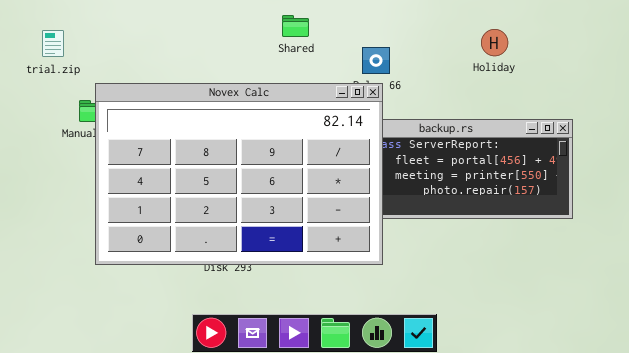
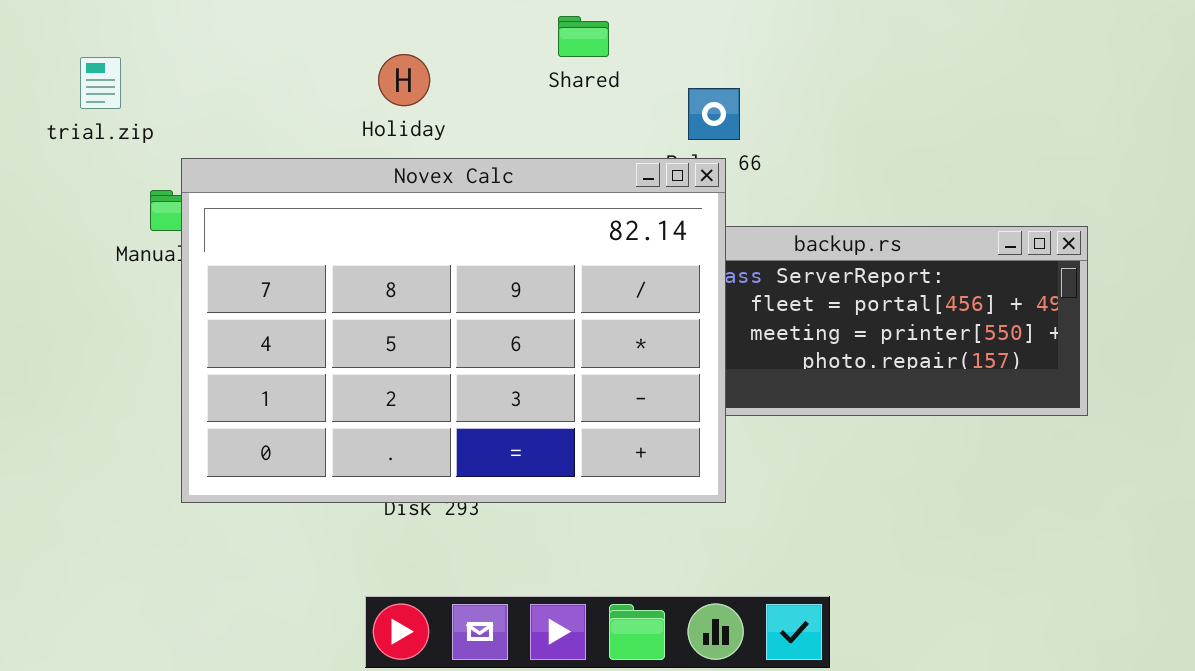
Shared: [282,15,309,37] -> [558,16,609,57], moved
Holiday: [481,29,508,56] -> [378,54,430,106], moved

